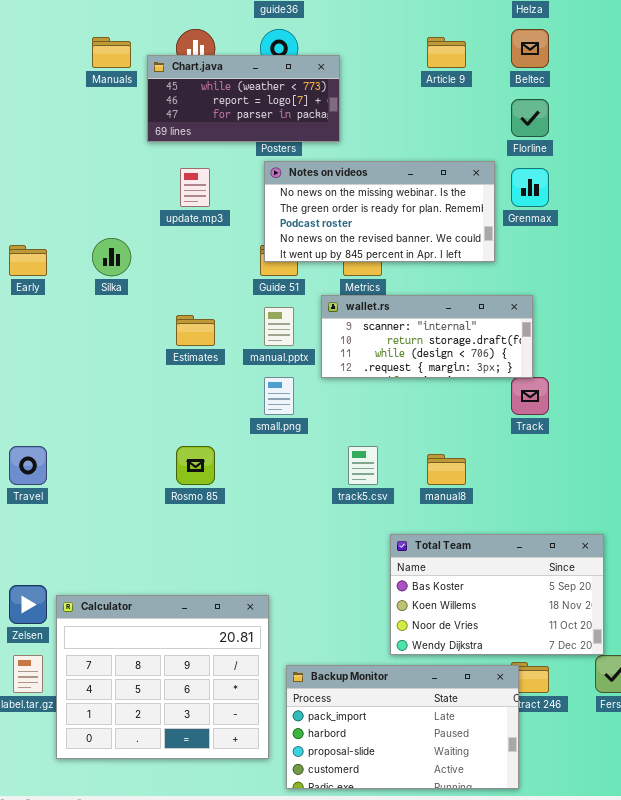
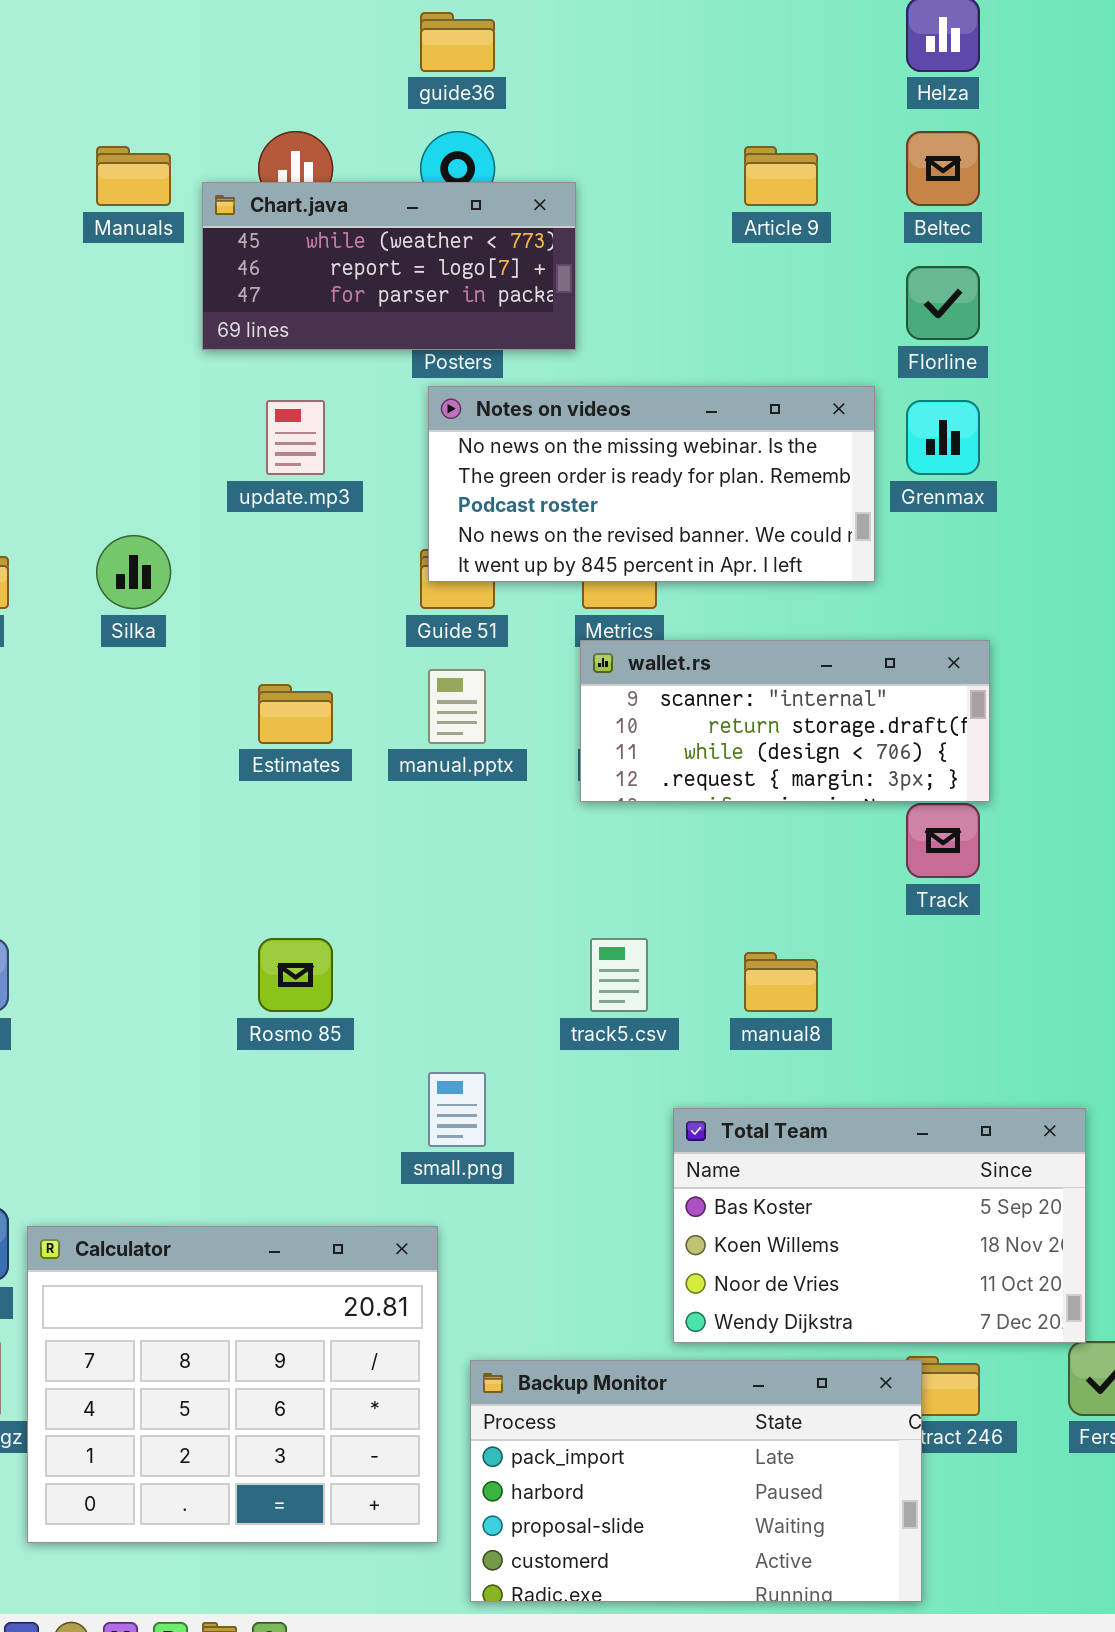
wallet.rs: [321,295,533,378] -> [580,640,990,802], moved
small.png: [264,377,294,415] -> [428,1072,486,1147], moved

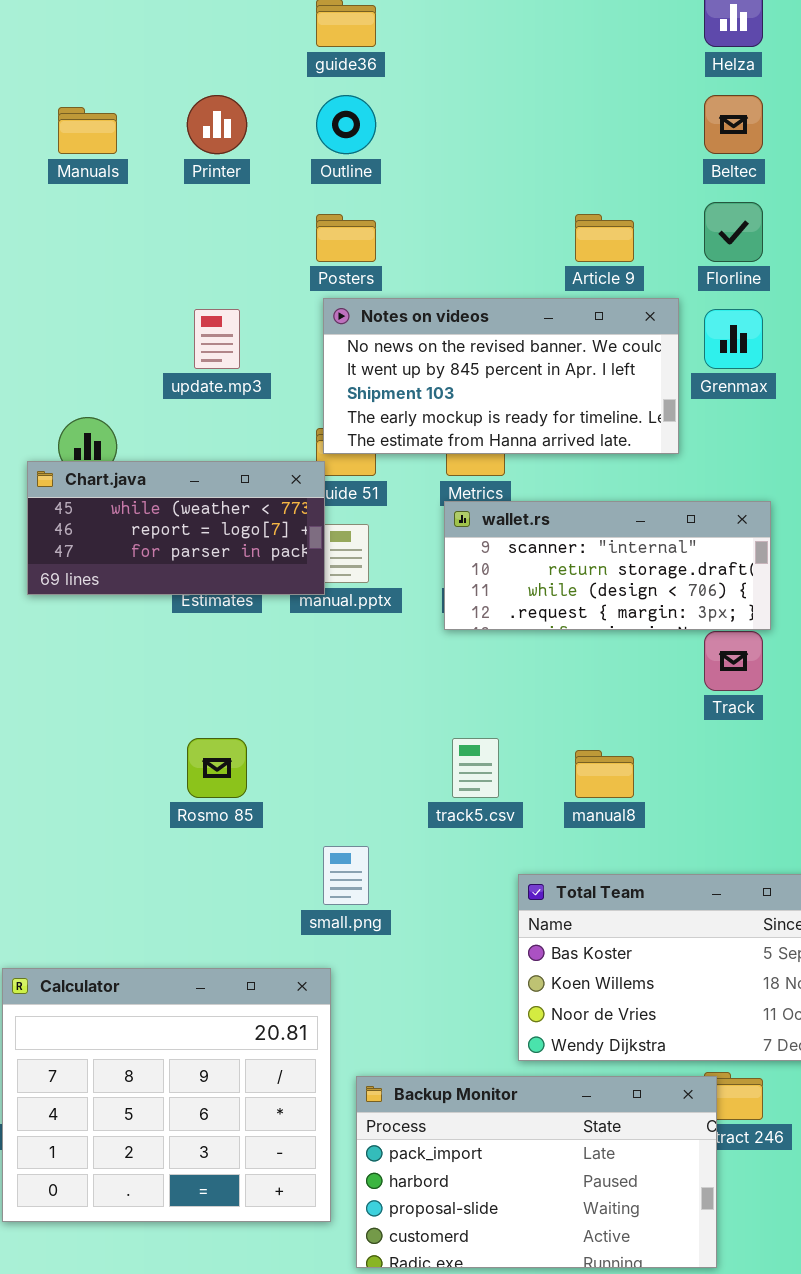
Article 9: [744,146,818,206] -> [575,214,634,262], moved
Chart.java: [202,182,576,350] -> [27,461,325,595], moved
Notes on videos: [428,386,875,582] -> [323,298,679,454], scrolled down 3 rows

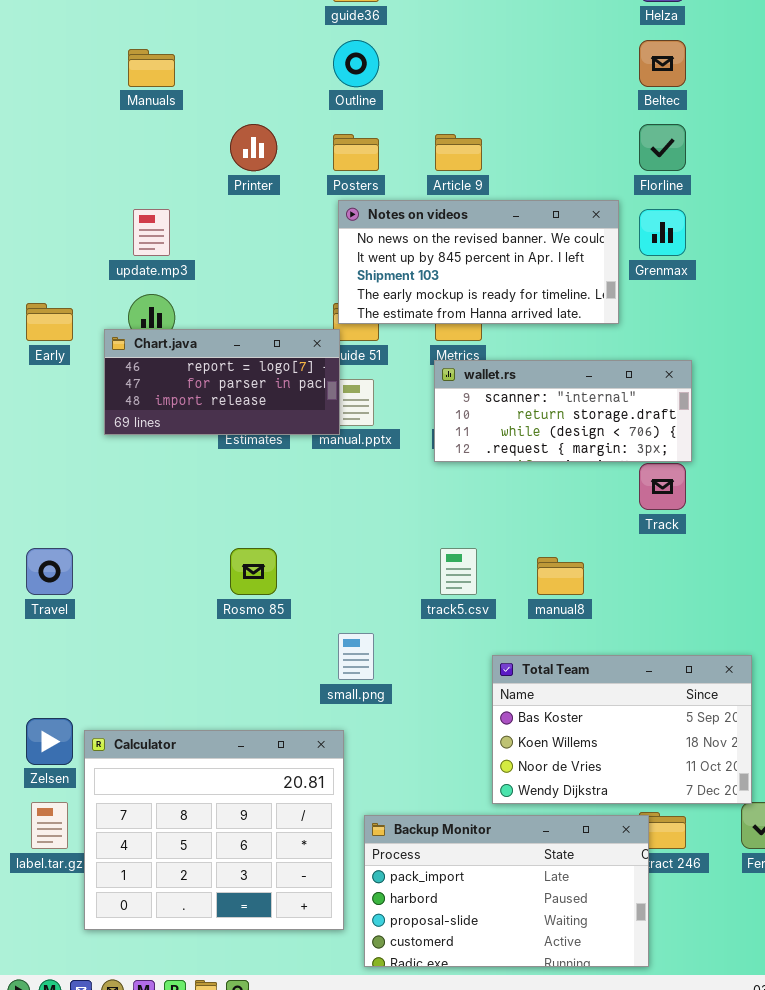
Printer: [187,95,247,154] -> [230,124,277,171], moved
Article 9: [575,214,634,262] -> [435,134,482,171], moved
update.mp3: [194,309,240,369] -> [133,209,170,256], moved
Chart.java: [27,461,325,595] -> [104,329,340,435], scrolled down 1 row

